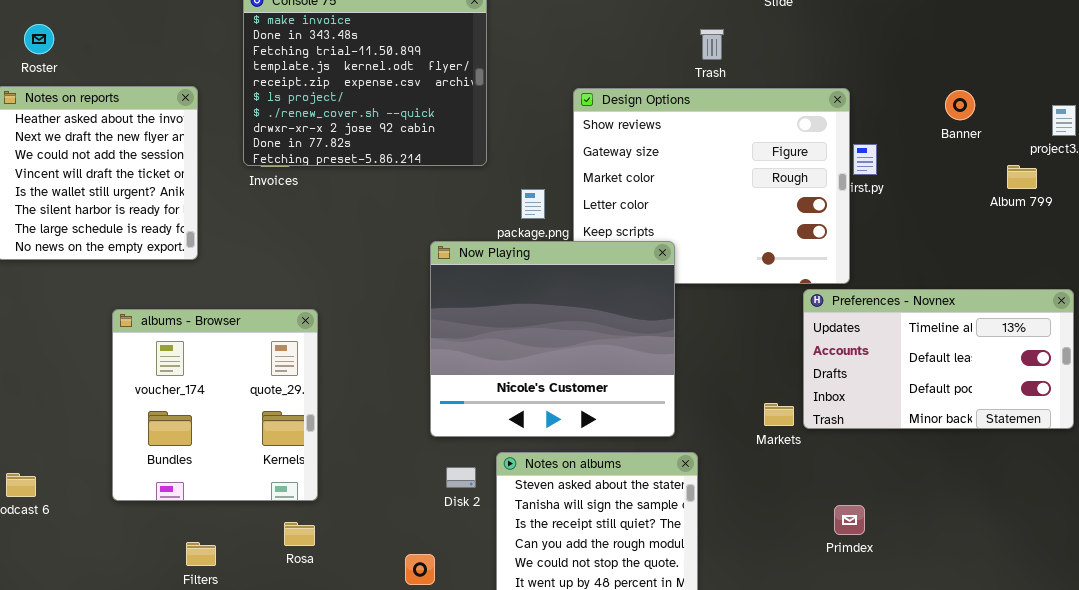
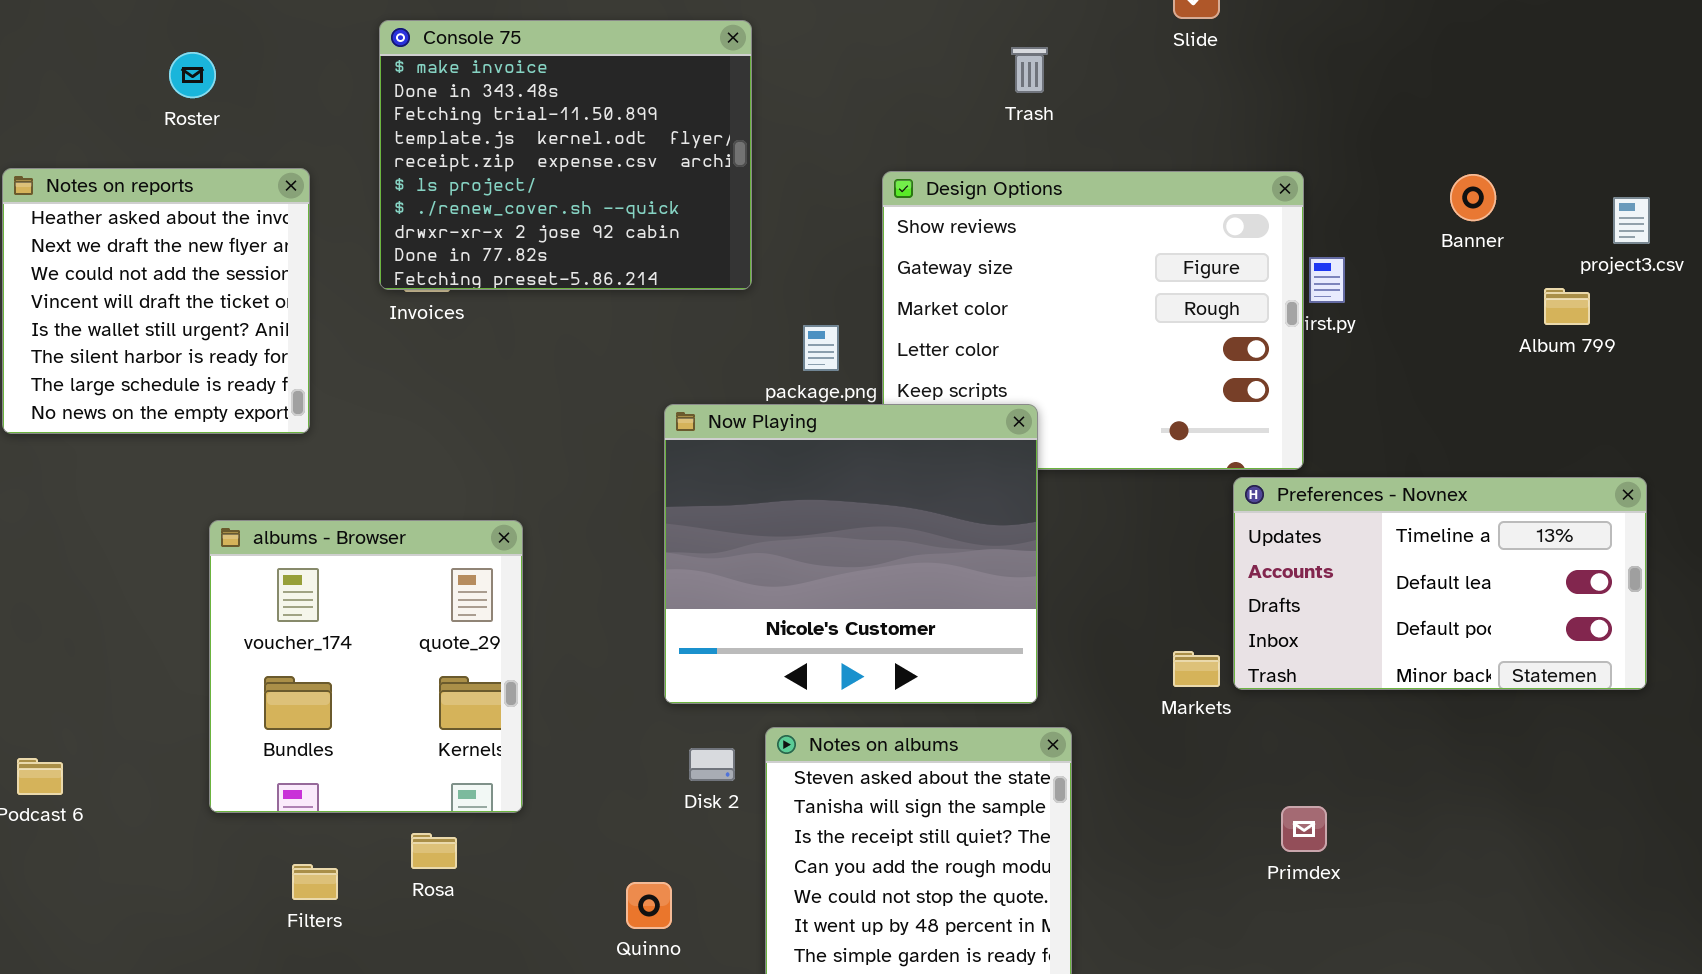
Roster: [24,24,54,54] -> [169,52,216,98], moved
Trash: [700,29,724,60] -> [1011,47,1048,93], moved
albums - Browser: [112,309,318,501] -> [209,520,523,813], moved
Rosa: [284,522,315,546] -> [411,833,457,869], moved

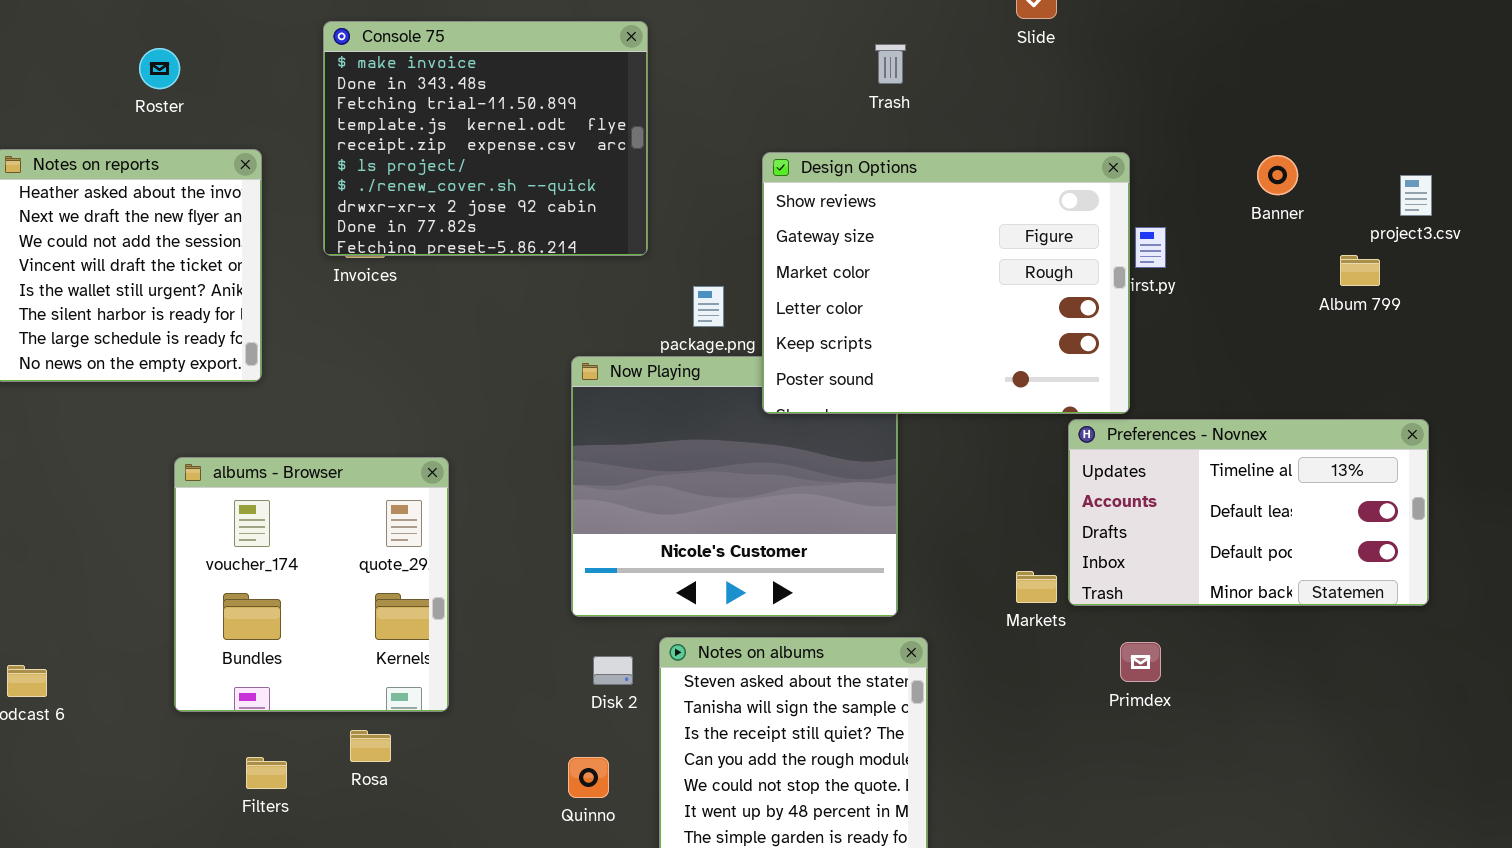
Design Options: [882,171,1304,470] -> [762,152,1130,414], raised
Primdex: [1281,806,1327,852] -> [1120,642,1161,682], moved
Quinno: [626,882,672,929] -> [568,757,609,798], moved

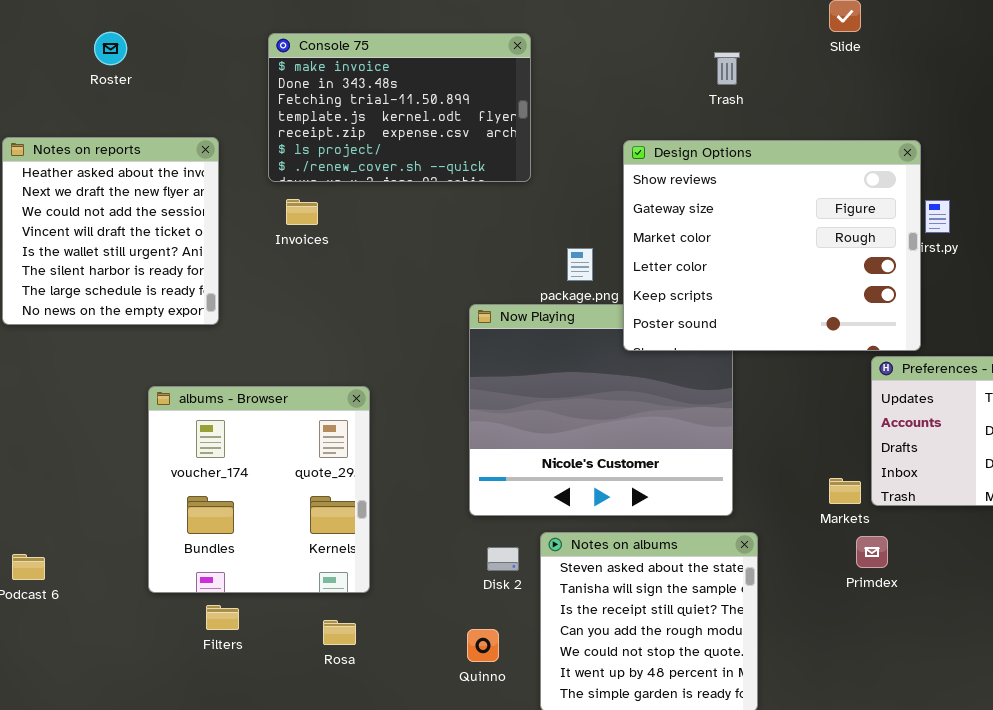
Console 75: [323,21,648,256] -> [268,33,531,182], resized
Roster: [139,48,180,89] -> [94,32,127,65], moved
Primdex: [1120,642,1161,682] -> [856,536,888,568], moved
Rosa: [350,730,391,762] -> [323,620,356,645], moved
Filters: [246,757,287,789] -> [206,605,239,630], moved

